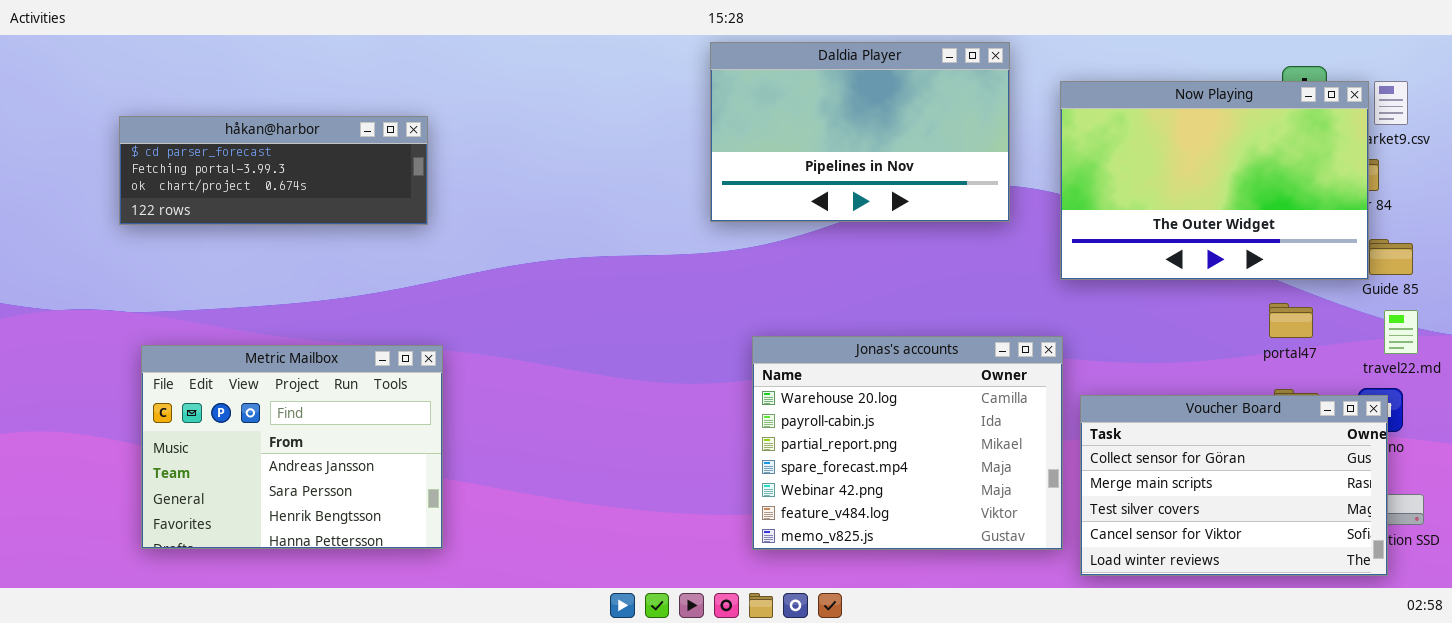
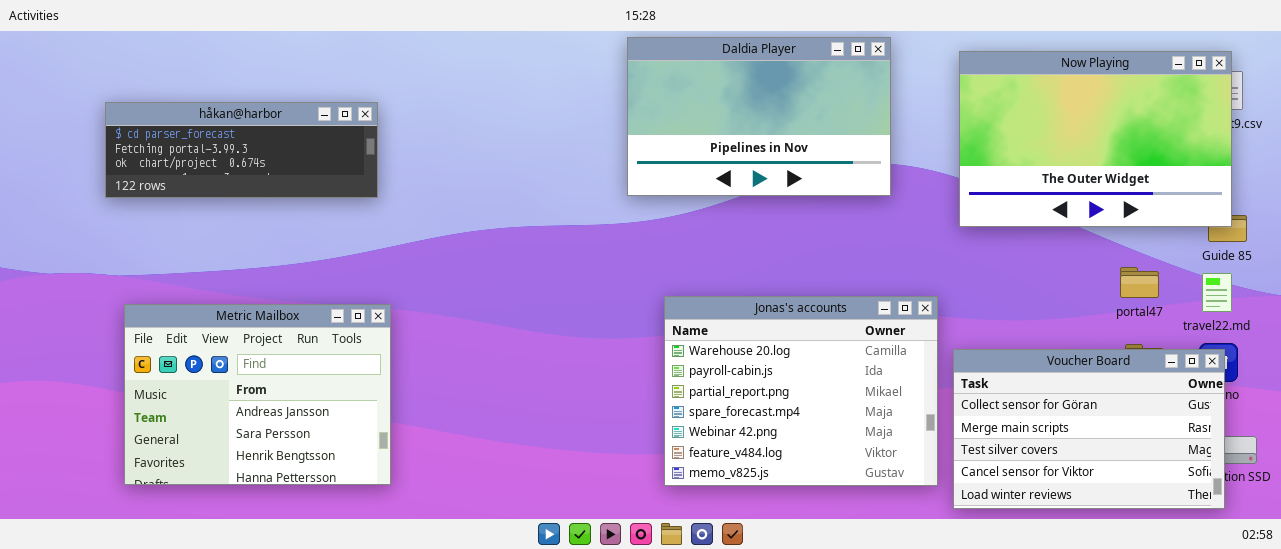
Now Playing: [1060,81,1369,280] -> [959,51,1232,227], moved
travel22.md: [1384,310,1418,354] -> [1202,273,1232,312], moved

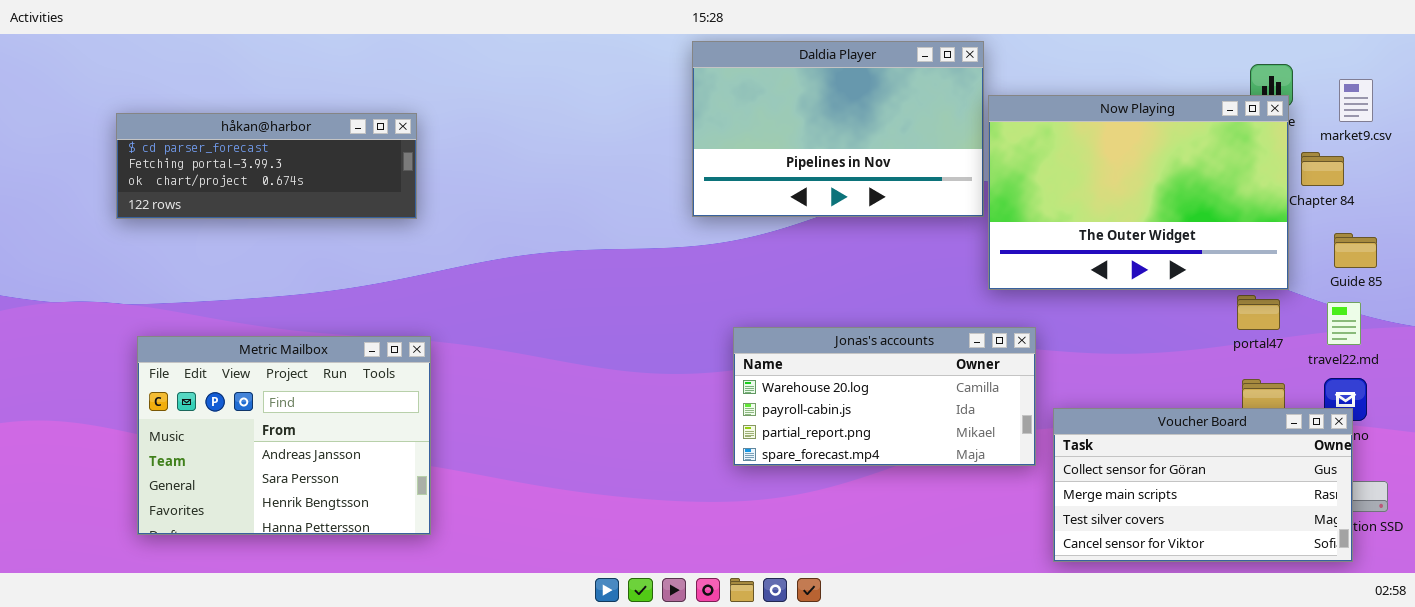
Now Playing: [959,51,1232,227] -> [988,95,1289,290], moved
Jonas's accounts: [664,296,938,486] -> [733,327,1036,466], resized
Voucher Board: [953,349,1225,509] -> [1053,408,1353,562], resized

